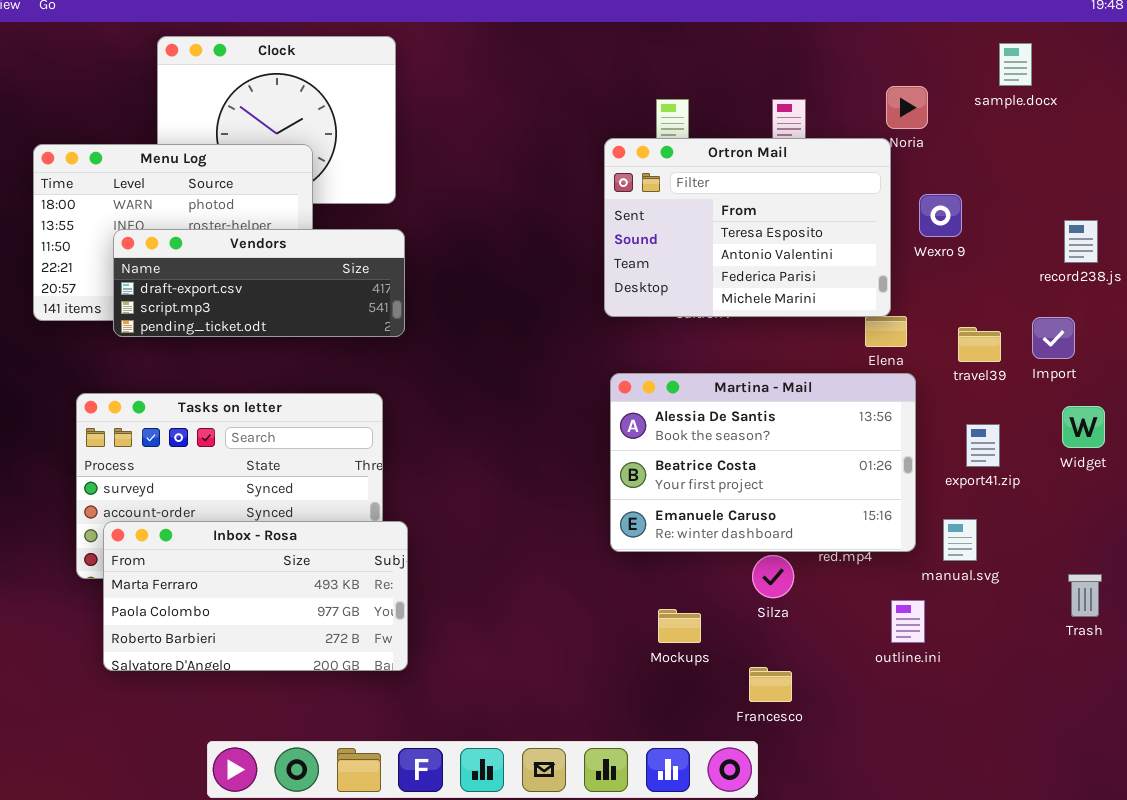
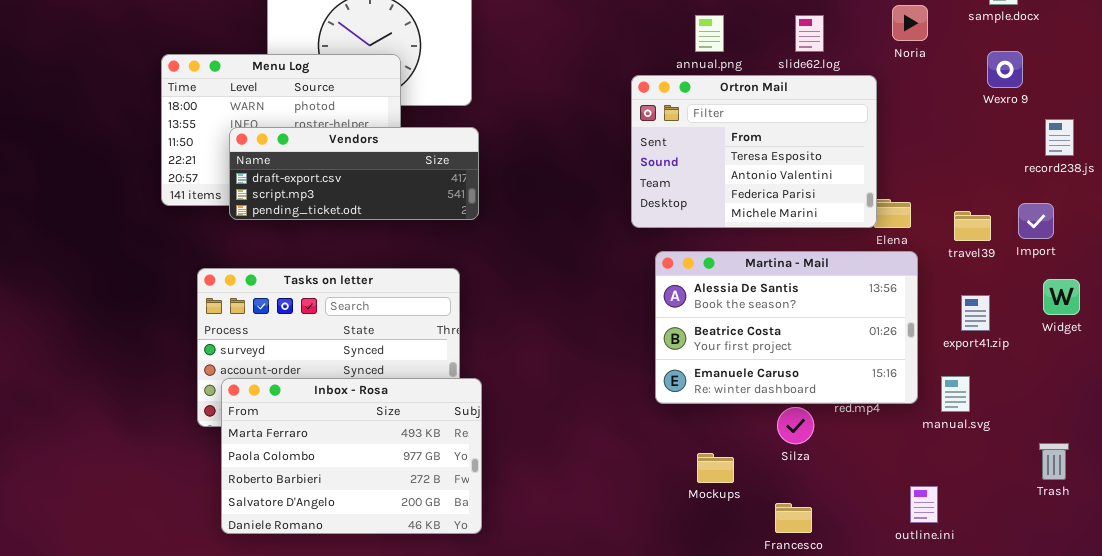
Ortron Mail: [604,138,891,317] -> [631,75,877,228], moved
Wexro 9: [919,194,962,237] -> [987,51,1023,88], moved
Inbox - Rosa: [103,521,408,671] -> [221,378,482,534], resized
Trash: [1068,574,1102,617] -> [1039,443,1069,480], moved
outline.ini: [891,600,925,643] -> [910,486,938,523], moved

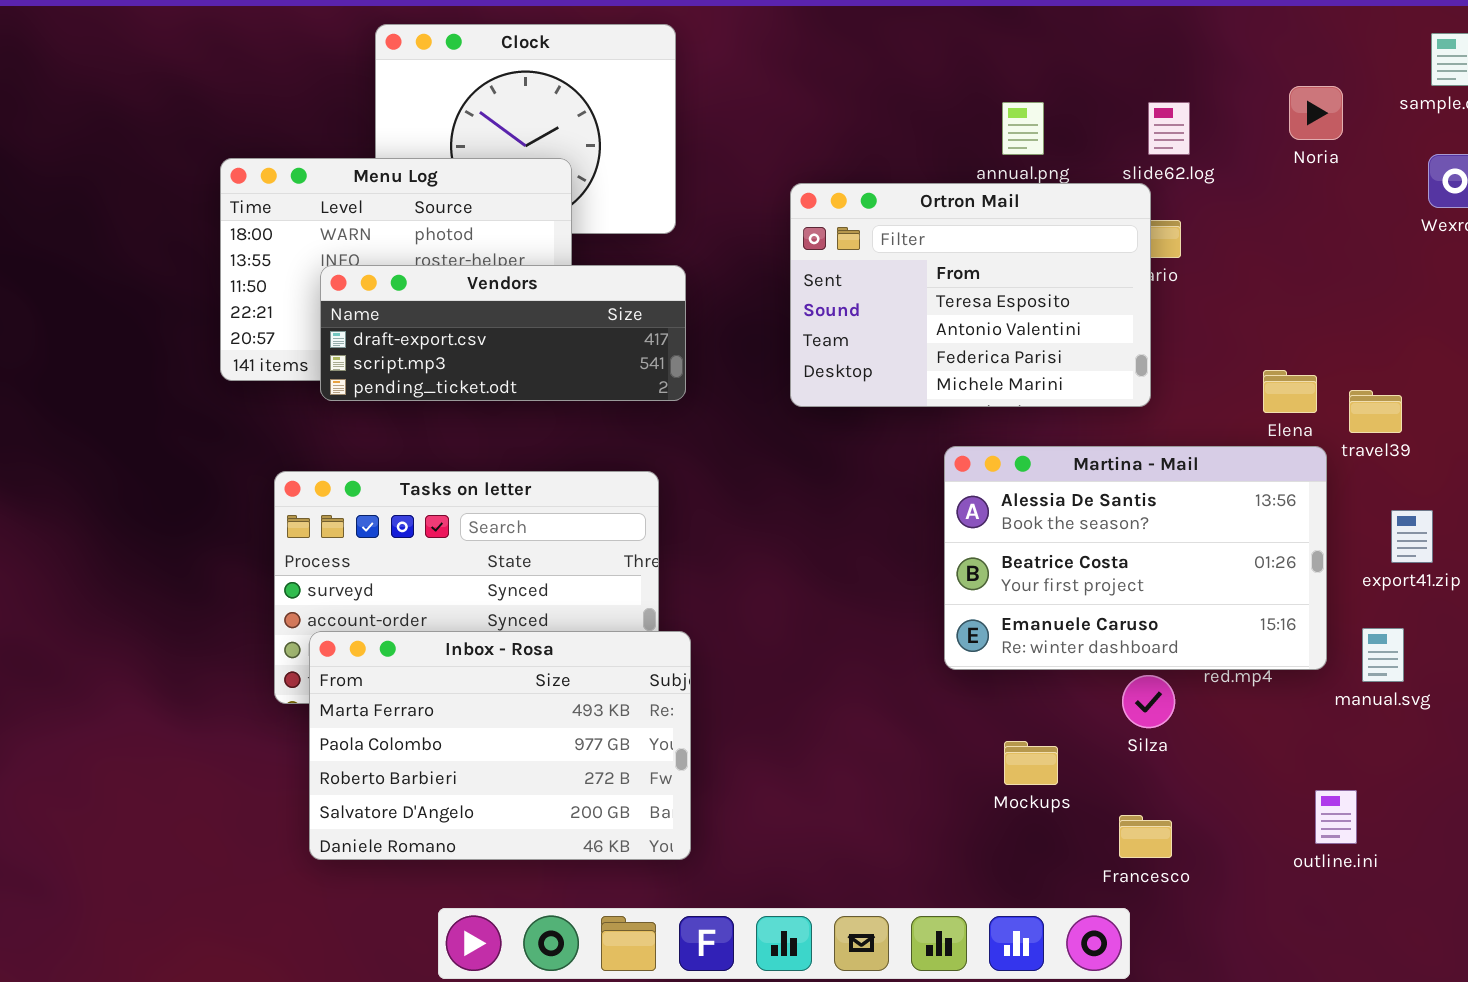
Ortron Mail: [631,75,877,228] -> [790,183,1151,407], moved
travel39: [954,211,991,241] -> [1349,390,1402,433], moved

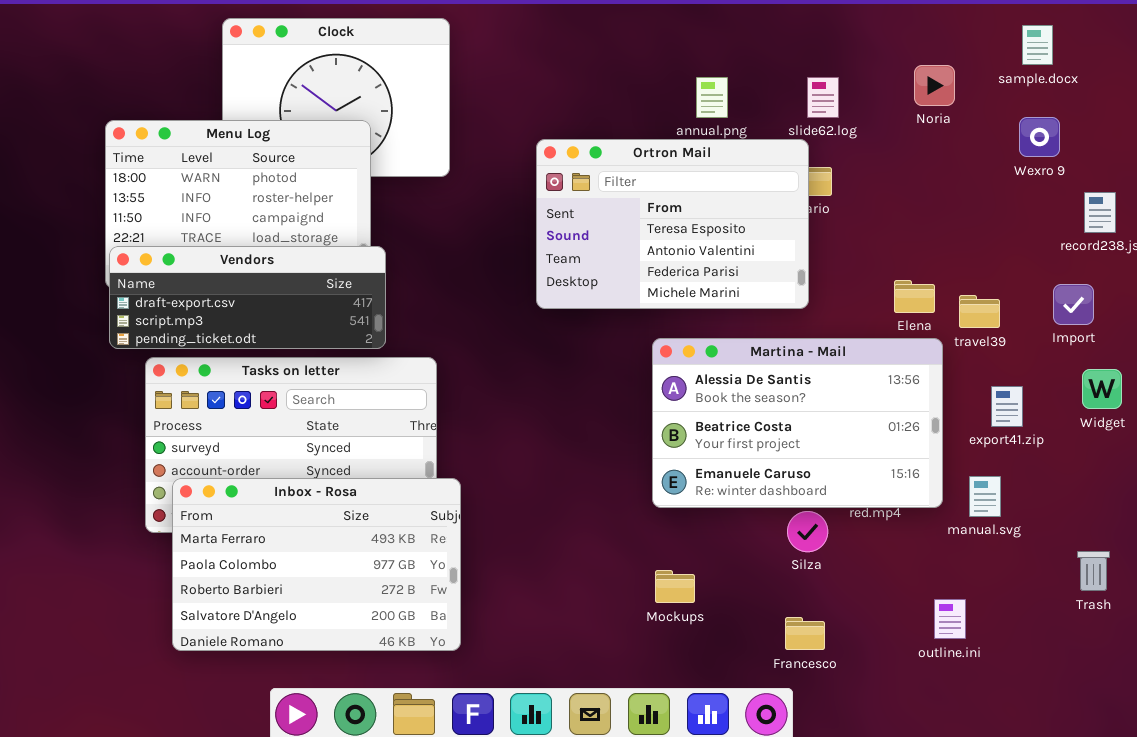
Vendors: [320,265,686,401] -> [109,246,386,349], moved
Mockups: [1004,741,1058,785] -> [655,570,695,603], moved

